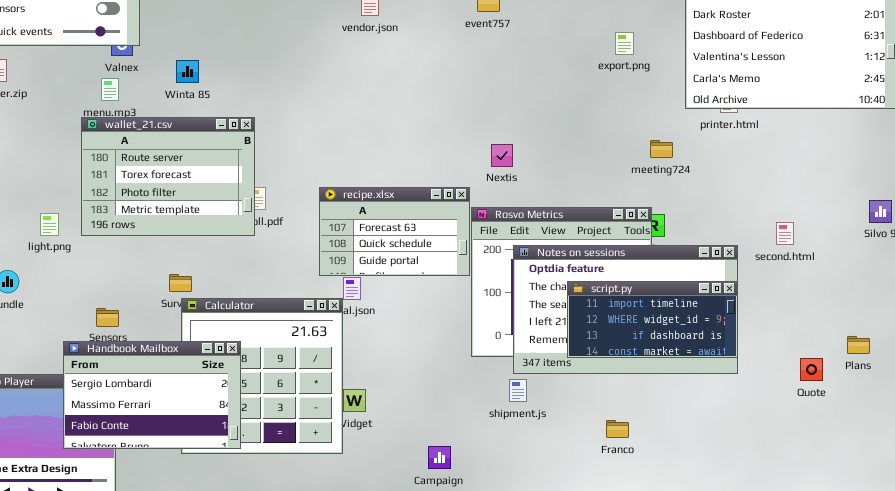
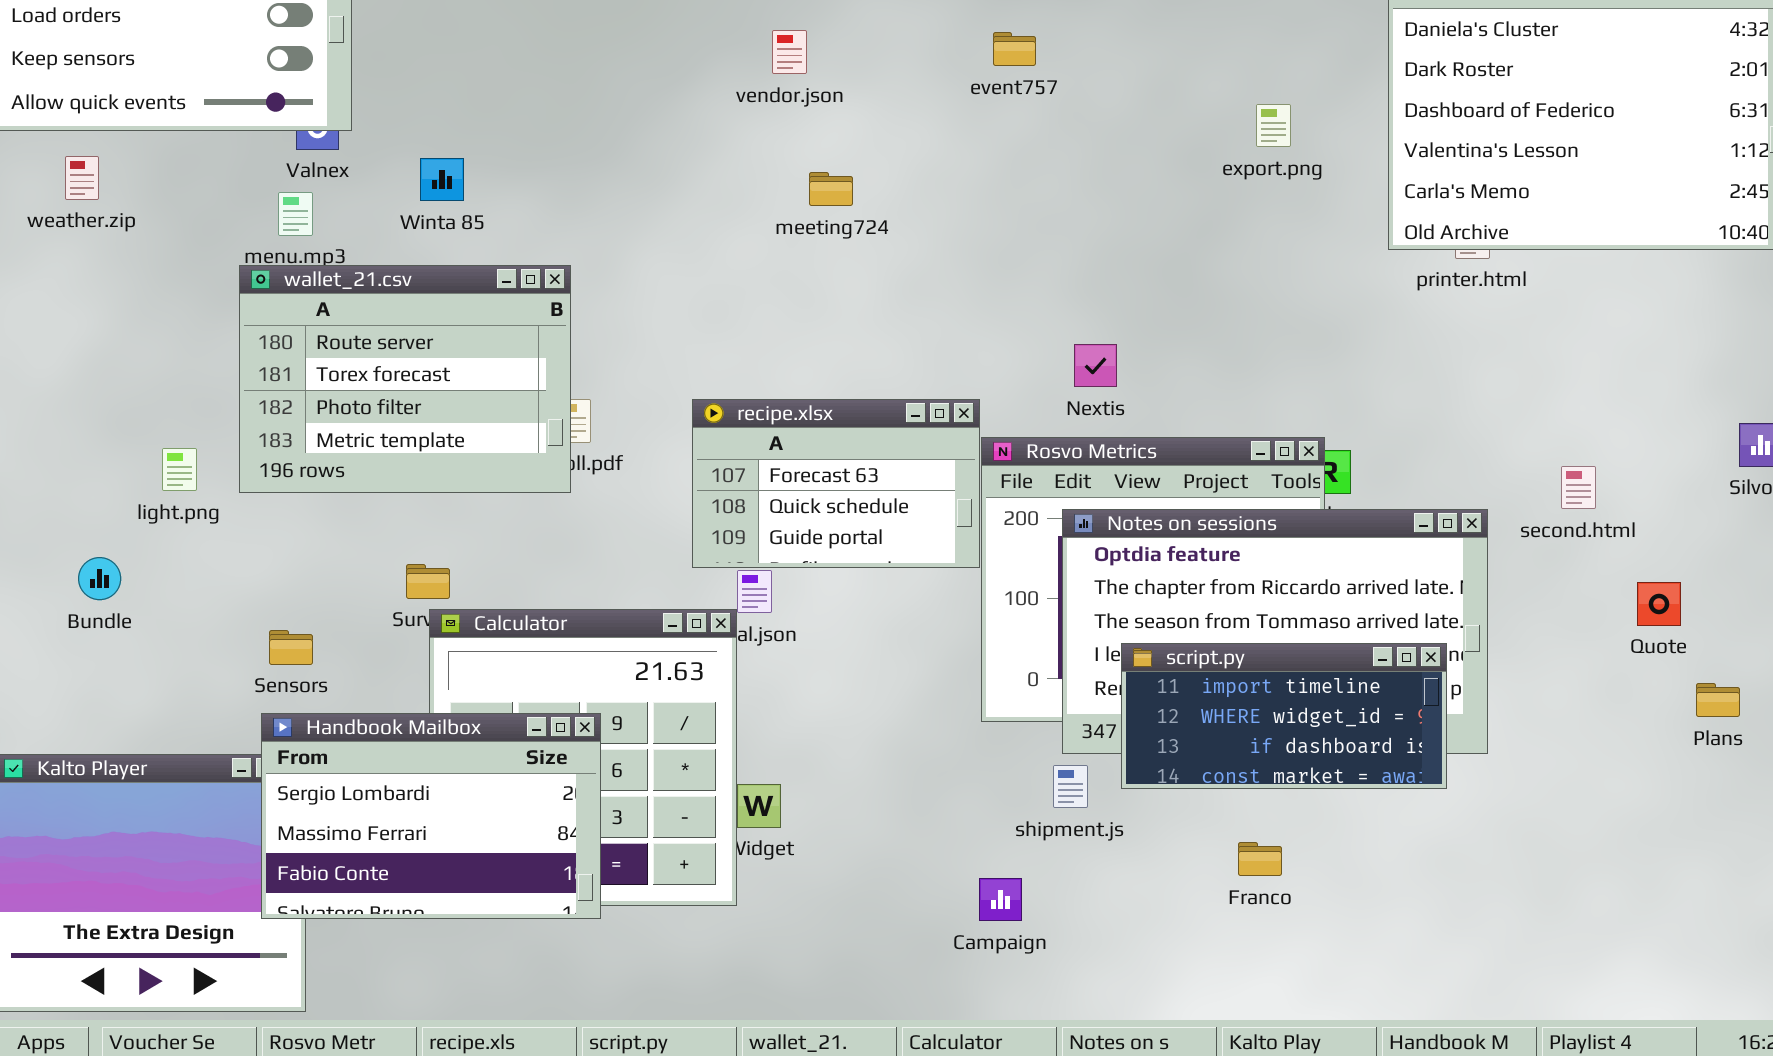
meeting724: [650,140,673,158] -> [809,172,853,206], moved
Nextis: [491,144,513,167] -> [1074,344,1117,387], moved
script.py: [567,281,738,358] -> [1121,643,1447,789], moved
Handbook Mailbox: [63,341,241,449] -> [261,713,601,919], moved
Quote: [800,358,823,381] -> [1637,582,1681,626], moved
Campaign: [428,446,451,469] -> [979,878,1022,921], moved

